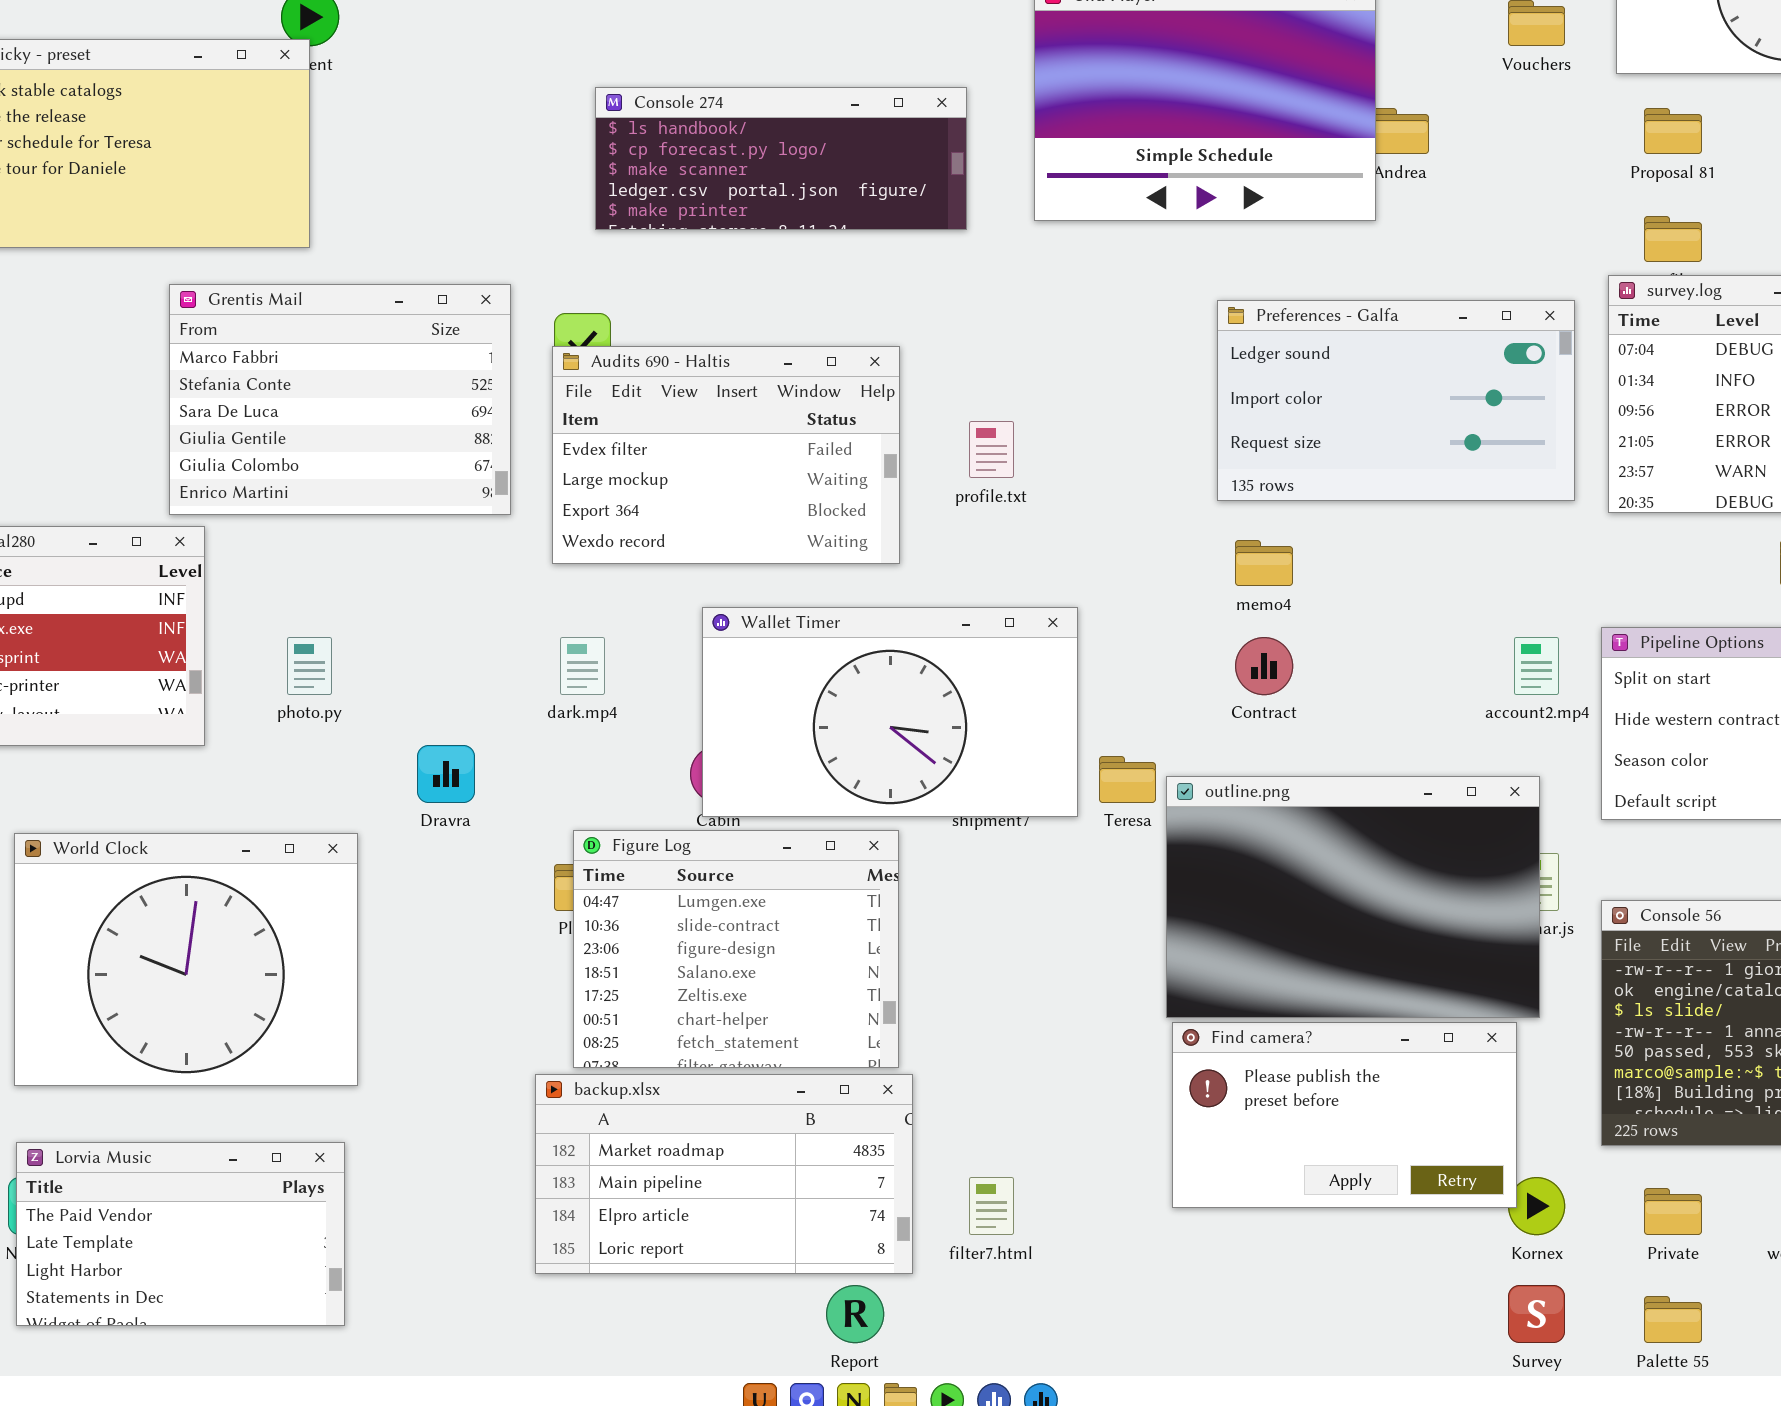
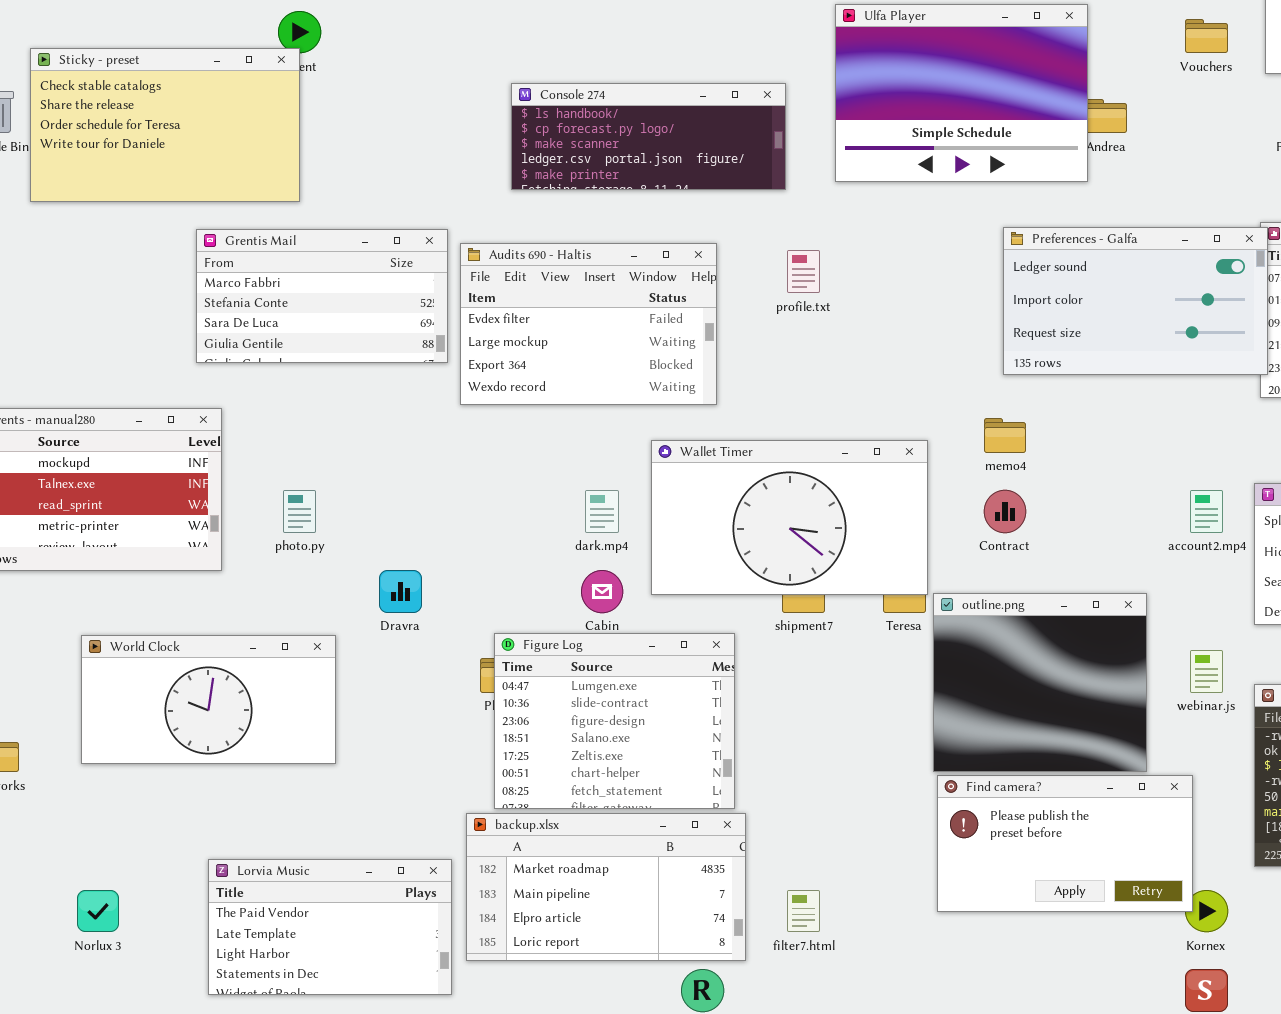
Grentis Mail: [169,284,511,515] -> [196,229,448,363], resized
Preferences - Galfa: [1217,300,1575,501] -> [1003,227,1268,375], moved
Audits 690 - Haltis: [552,346,900,564] -> [460,243,717,405], moved
profile.txt: [969,421,1014,478] -> [787,250,820,293], moved
Wallet Timer: [702,607,1078,817] -> [651,440,928,595], moved
dark.mp4: [560,637,605,695] -> [585,490,619,533], moved
outline.png: [1166,776,1540,1018] -> [933,593,1147,772], resized
World Clock: [14,833,358,1086] -> [81,635,336,764], resized
Lorvia Music: [16,1142,345,1326] -> [208,859,452,995], moved

